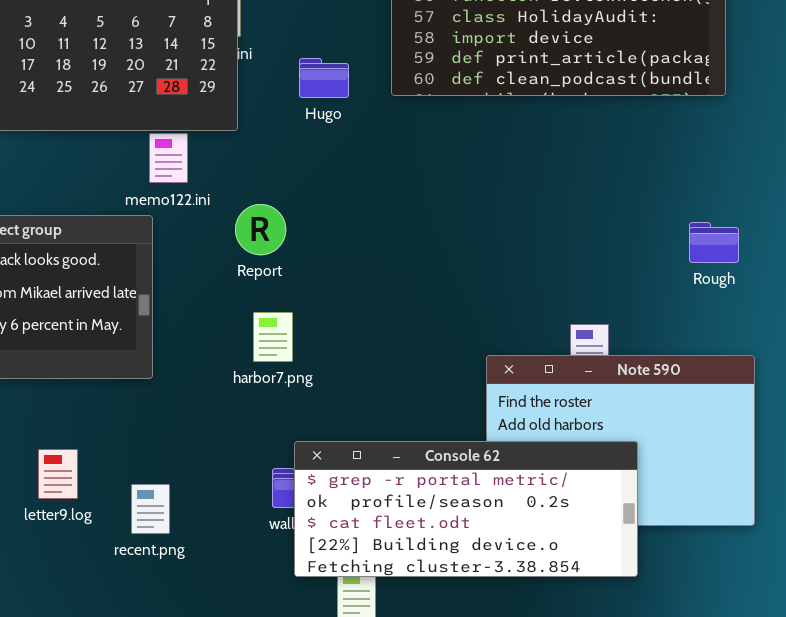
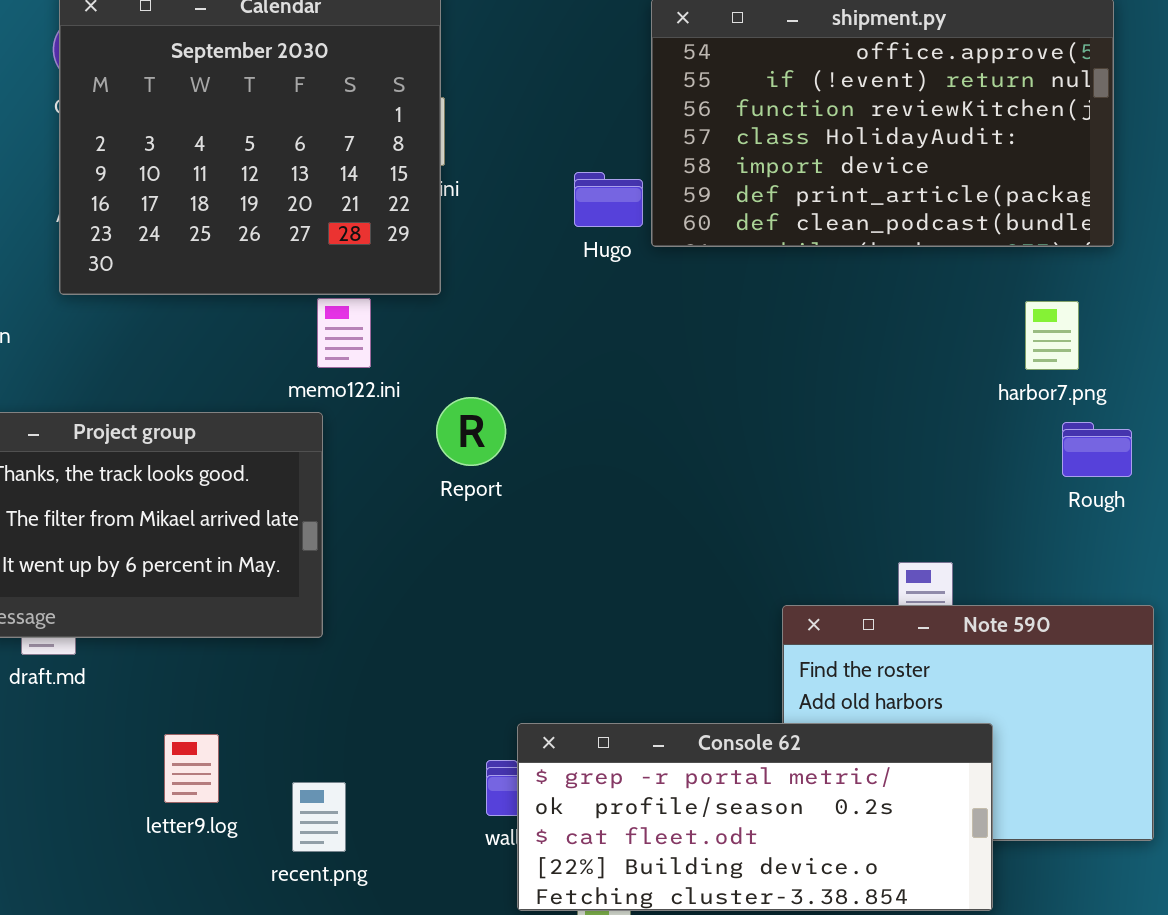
Hugo: [299,58,349,98] -> [574,172,643,227], moved
harbor7.png: [253,312,293,362] -> [1025,301,1079,370], moved

